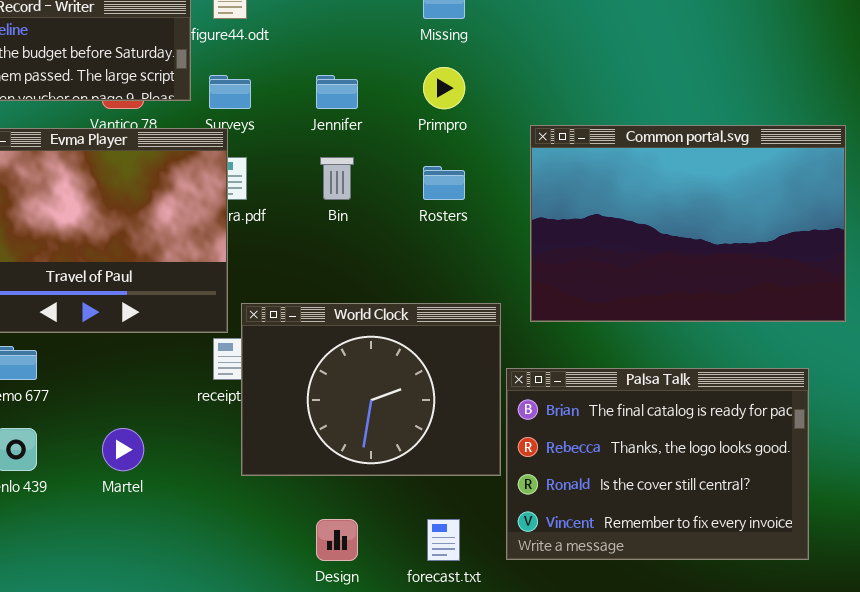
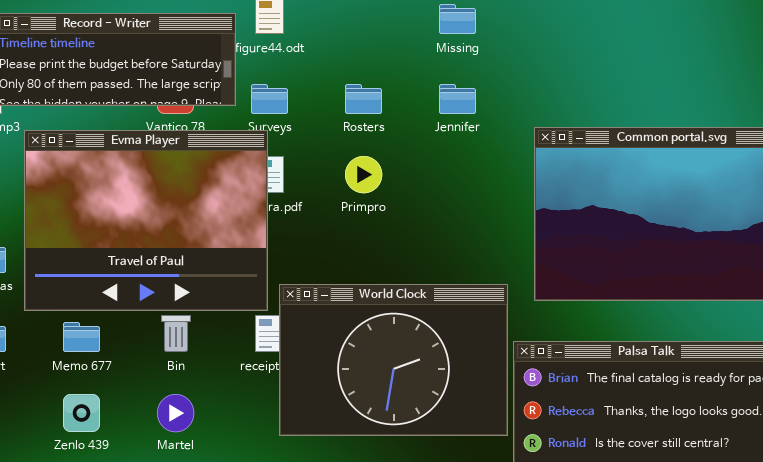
Primpro: [423,67,465,109] -> [345,156,382,193], moved
Jennifer: [316,75,358,109] -> [439,84,476,114], moved
Bin: [320,157,354,200] -> [161,315,191,352], moved
Rosters: [423,166,465,200] -> [345,84,382,114], moved

